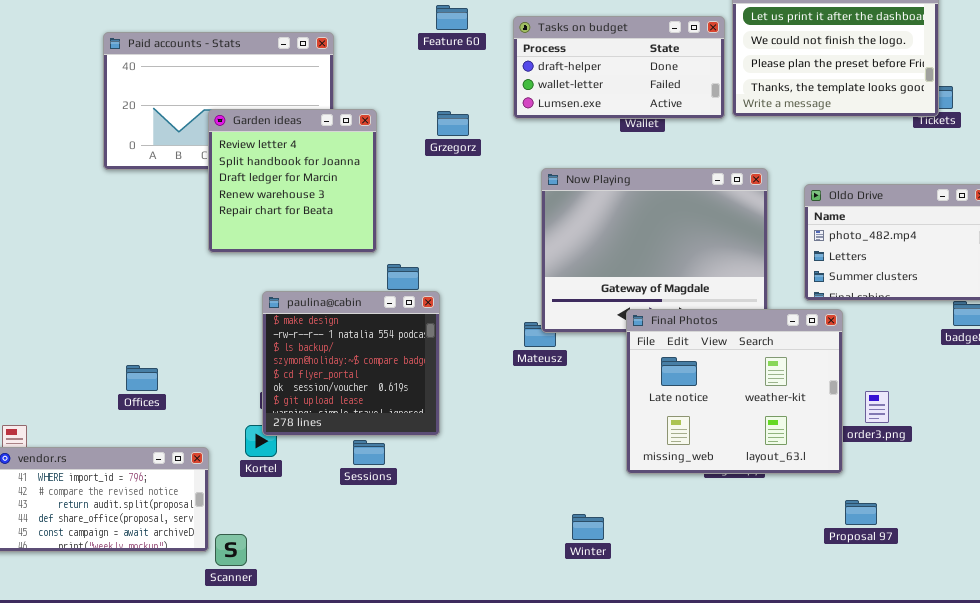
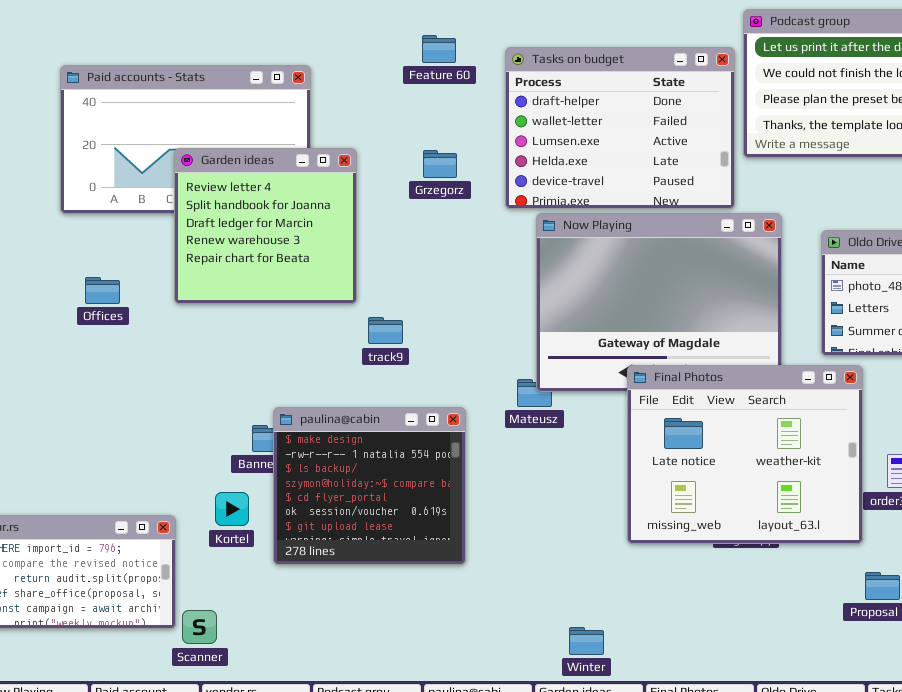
Tasks on budget: [513,16,725,119] -> [505,47,735,209], resized
paulina@cabin: [262,291,440,436] -> [273,407,466,565], moved
Offices: [126,365,158,391] -> [85,277,120,304], moved
Winter: [572,514,604,540] -> [569,627,604,655], moved

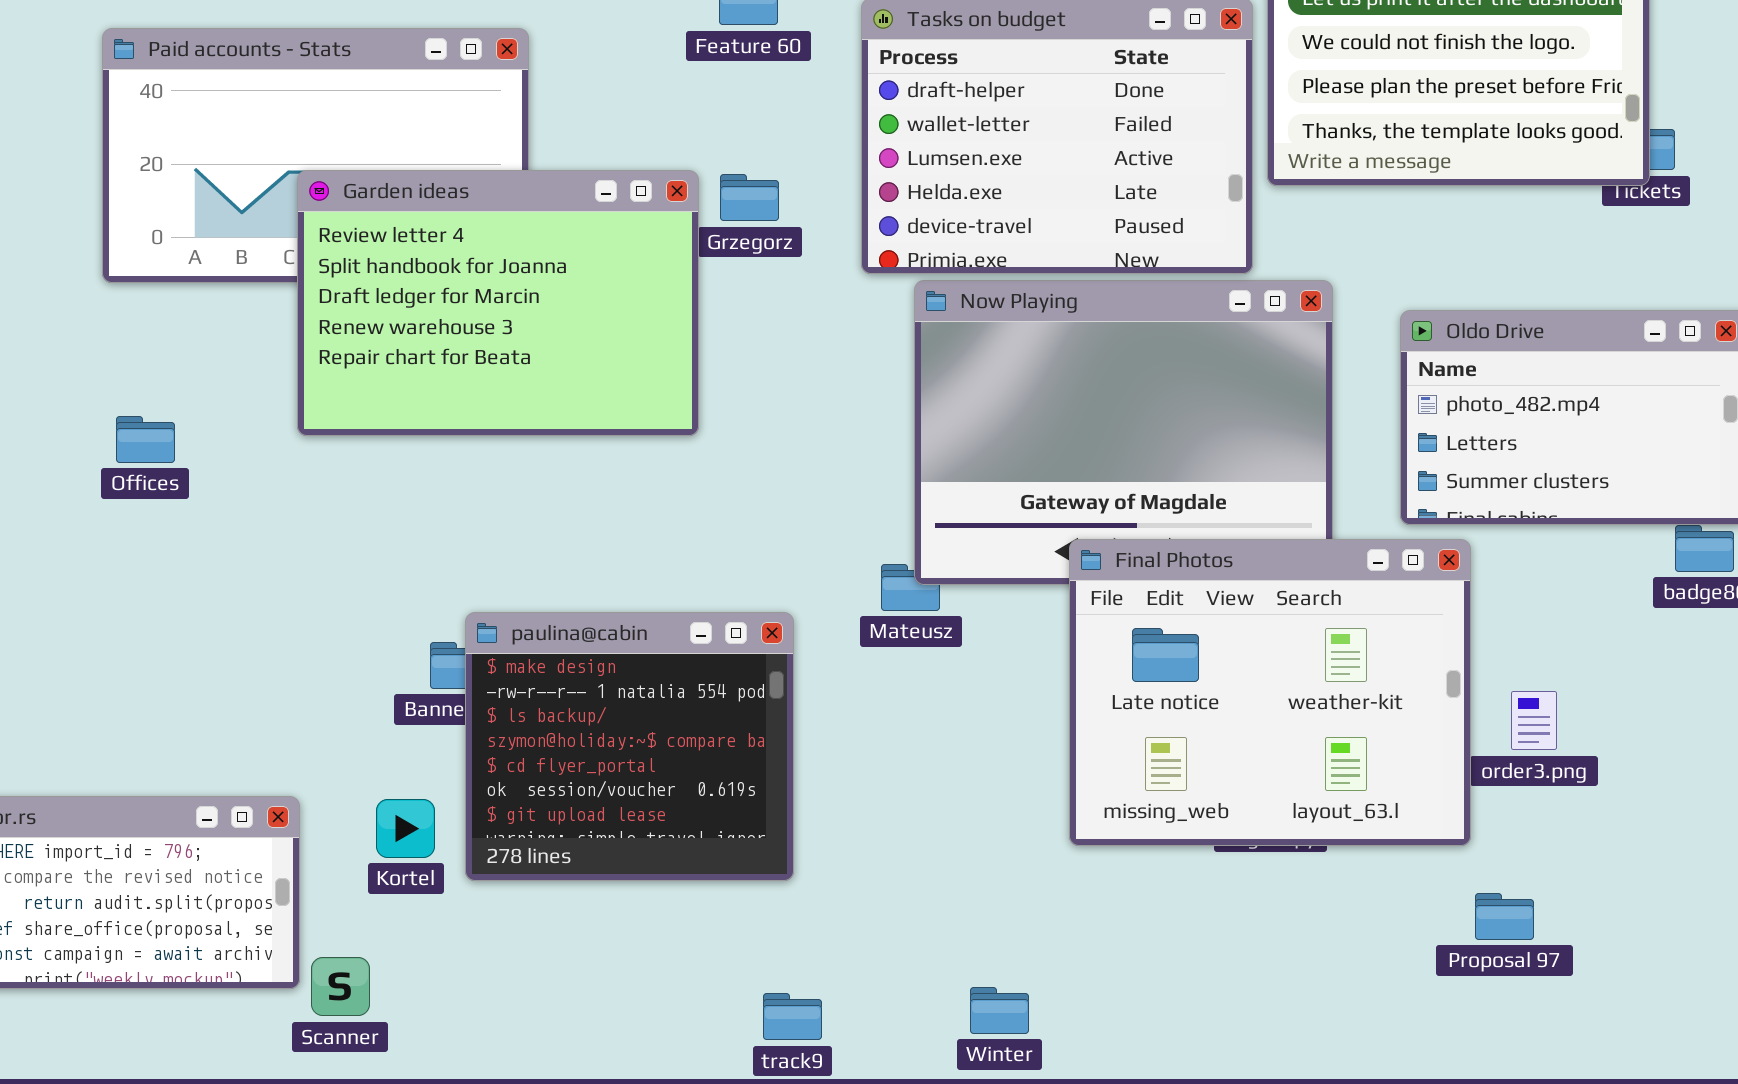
Garden ideas: [174,148,357,304] -> [297,170,699,436], resized
Offices: [85,277,120,304] -> [116,416,175,463], moved
track9: [368,317,403,344] -> [763,993,822,1040], moved
Kortel: [215,492,249,526] -> [376,799,435,858], moved

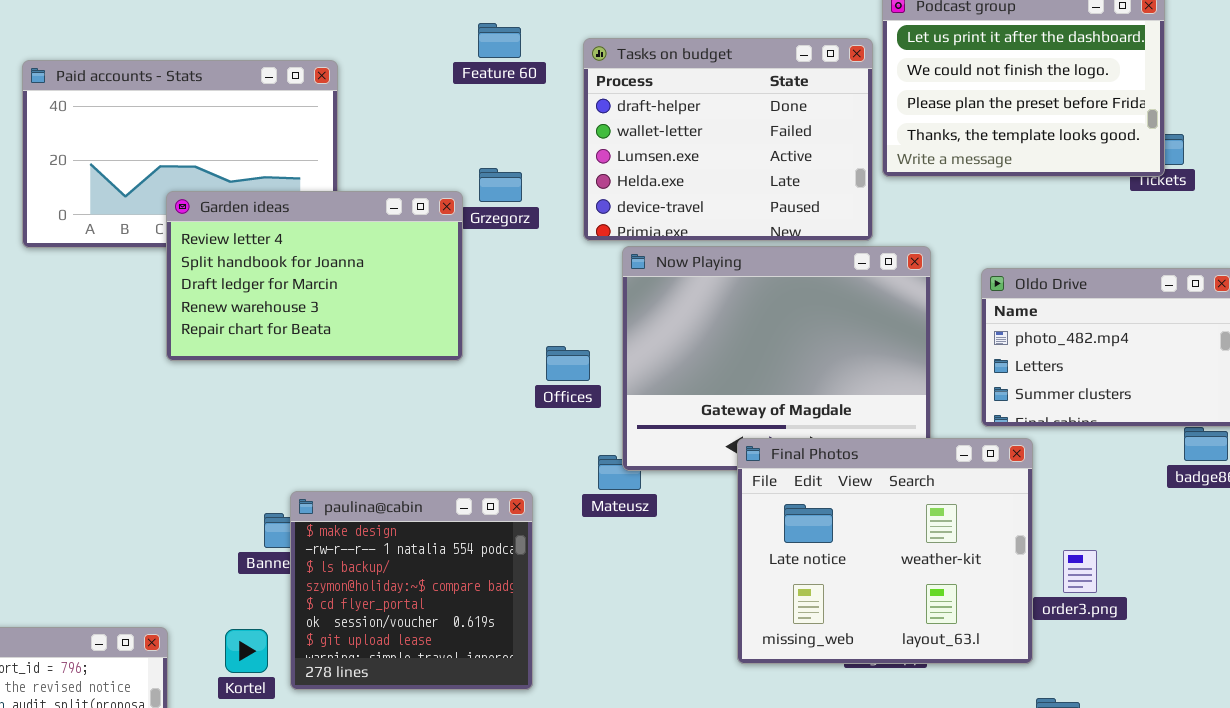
Garden ideas: [297,170,699,436] -> [166,191,463,361], resized
Offices: [116,416,175,463] -> [546,346,590,381], moved

